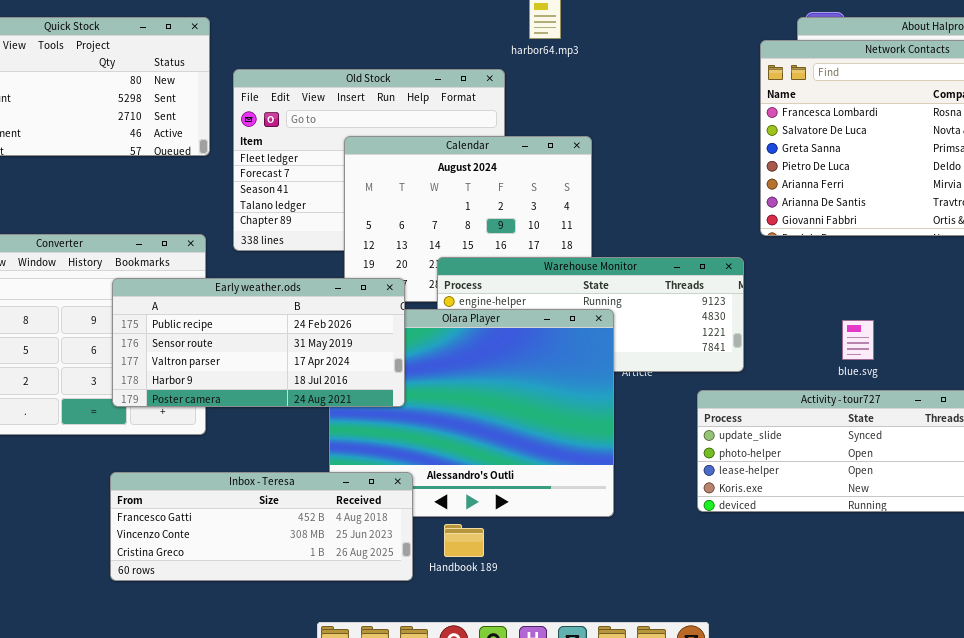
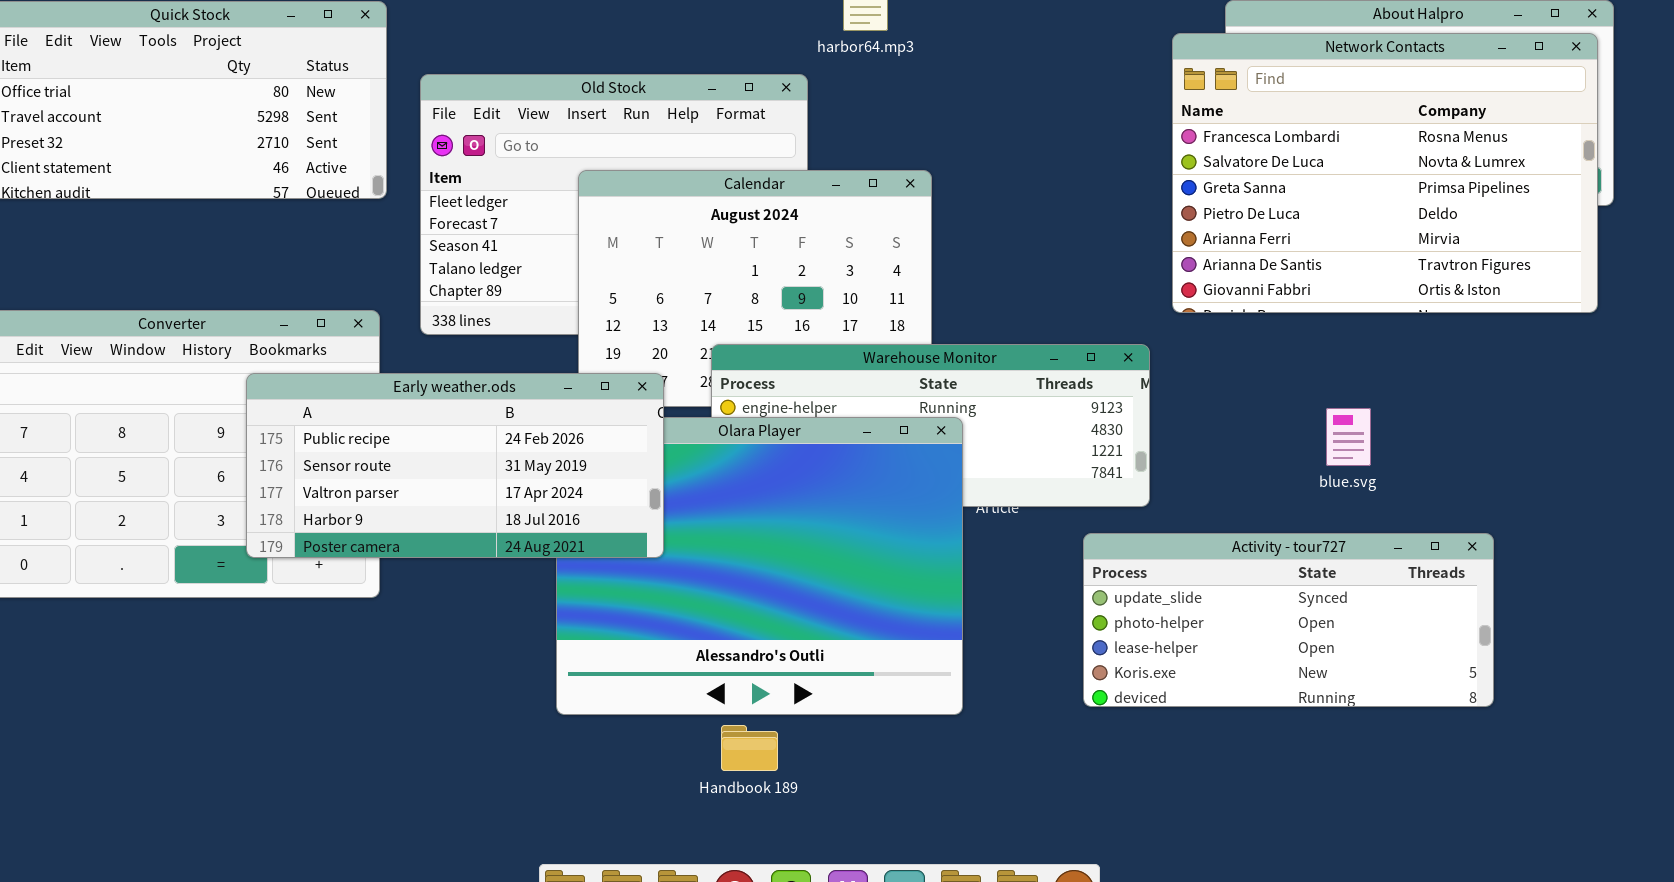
blue.svg: [842,320,874,360] -> [1326,408,1371,466], moved
Inbox - Teresa: [110,472,413,581] -> none, closed

